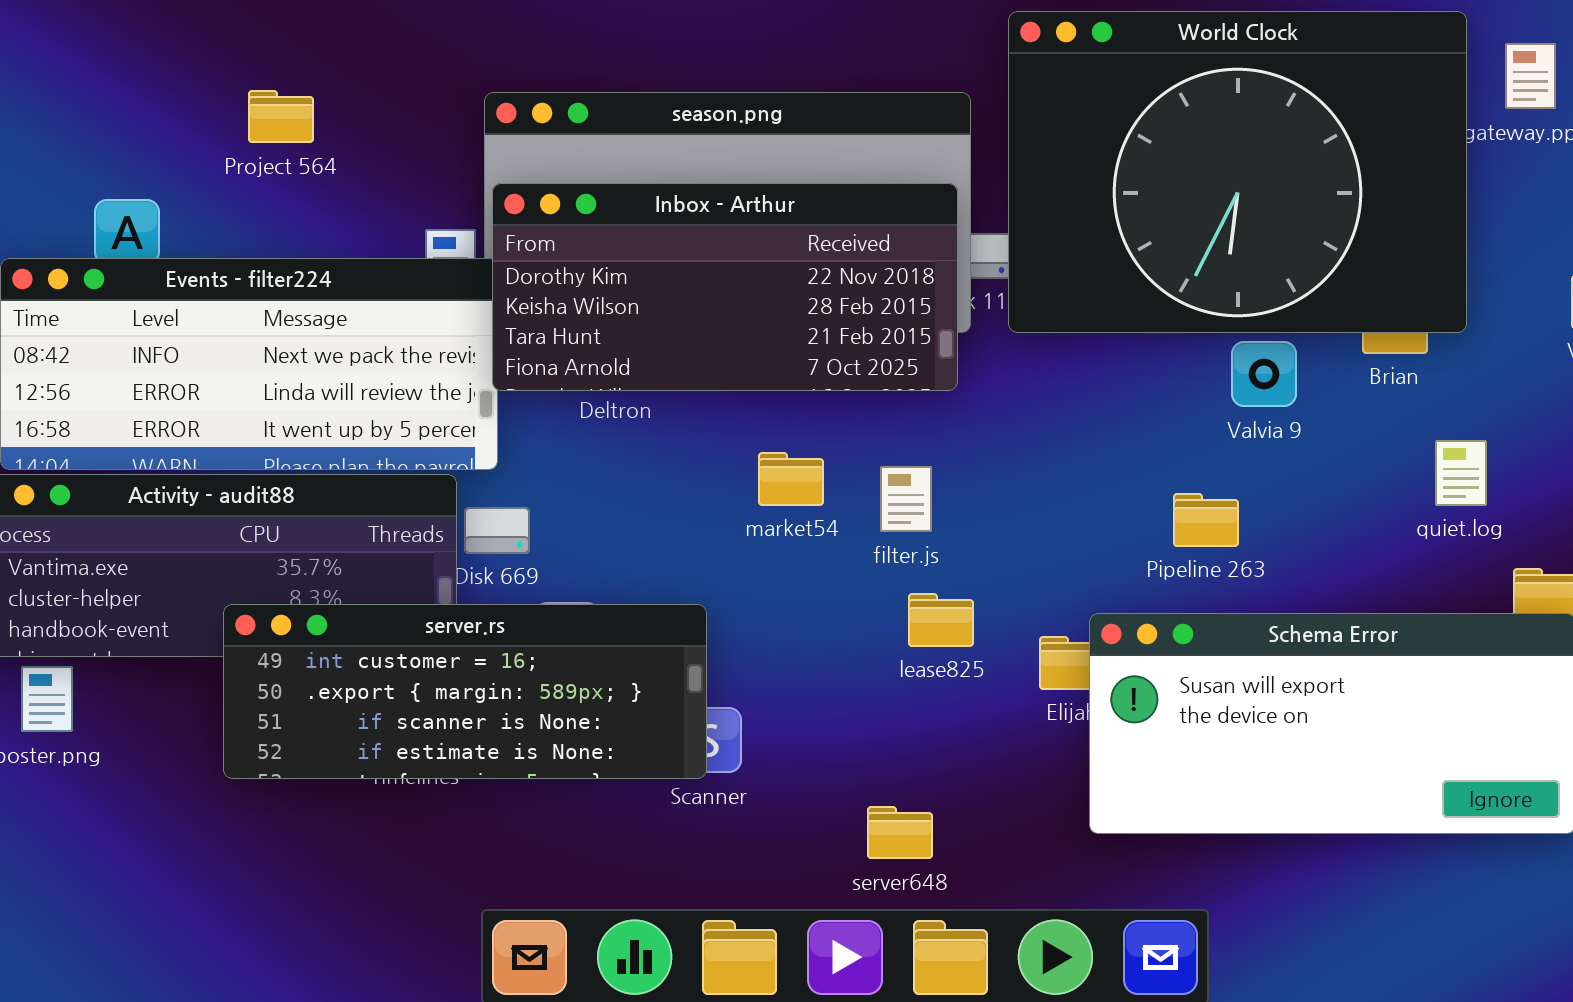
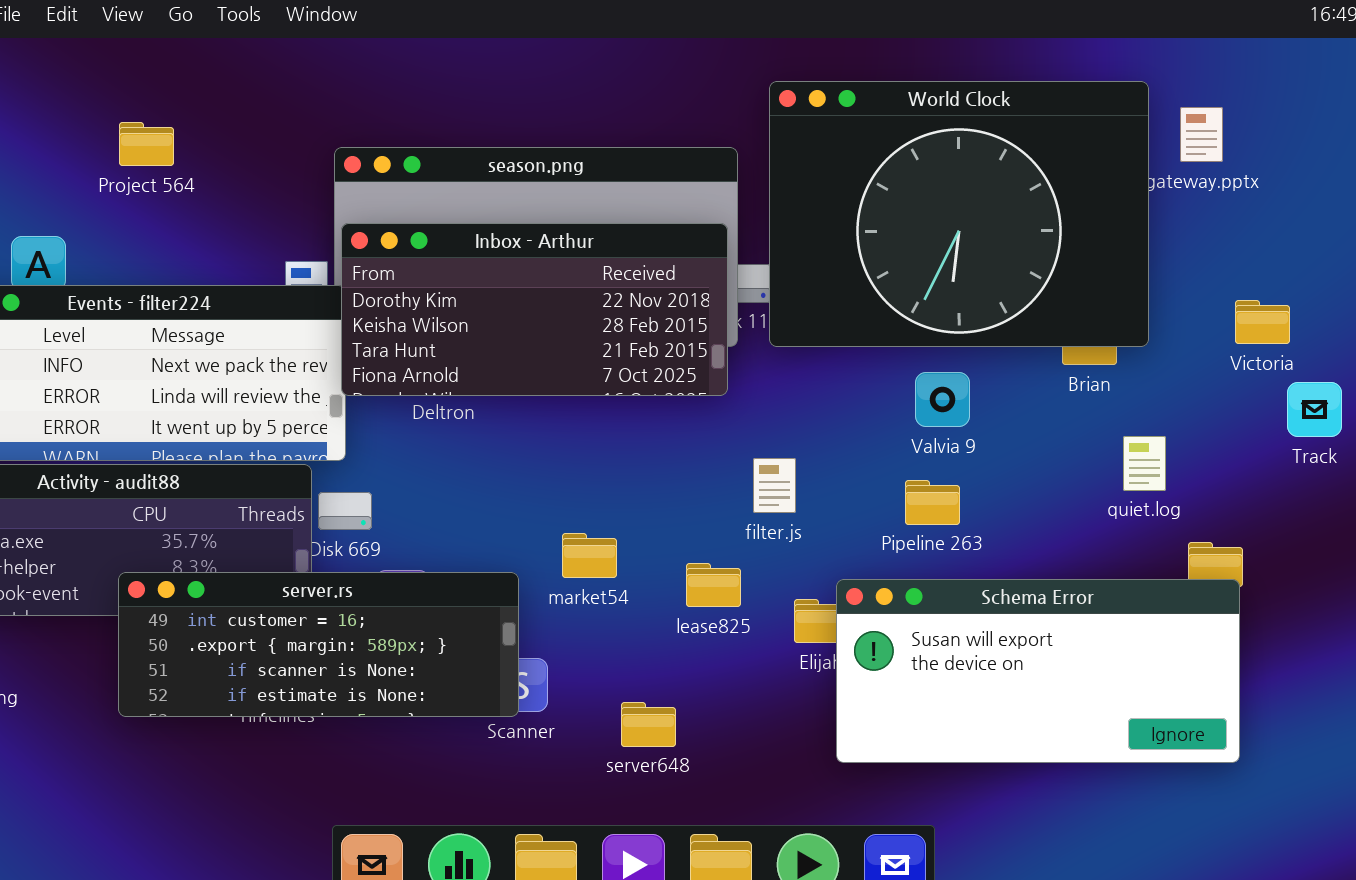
Project 564: [248,90,314,143] -> [119,122,174,166], moved
Valvia 9: [1231,341,1297,407] -> [915,372,970,427], moved
market54: [758,452,824,506] -> [562,533,617,578], moved
filter.js: [880,466,932,532] -> [753,458,796,513], moved
server648: [867,806,933,859] -> [621,702,676,747], moved

